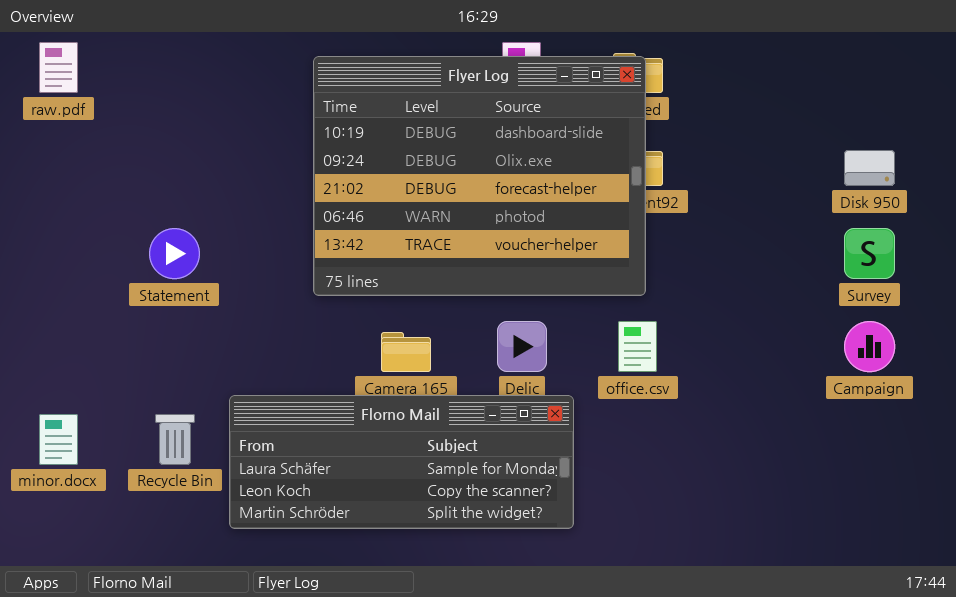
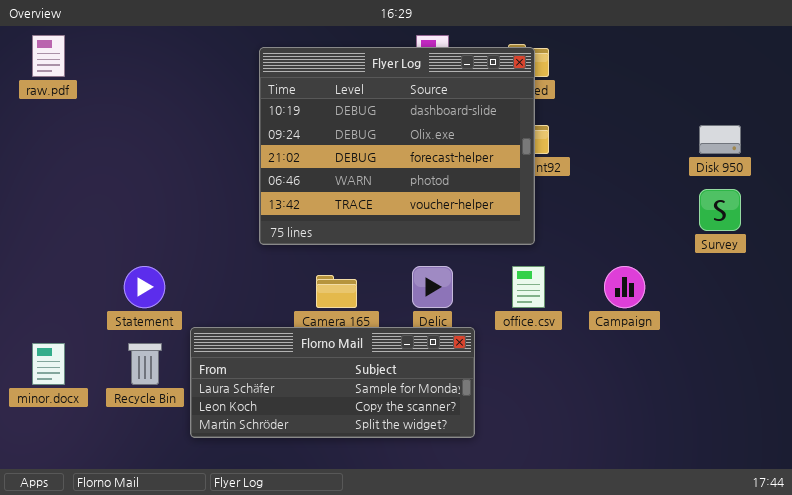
Statement: [149,228,200,279] -> [124,266,165,308], moved
Campaign: [844,321,895,372] -> [604,266,645,308], moved

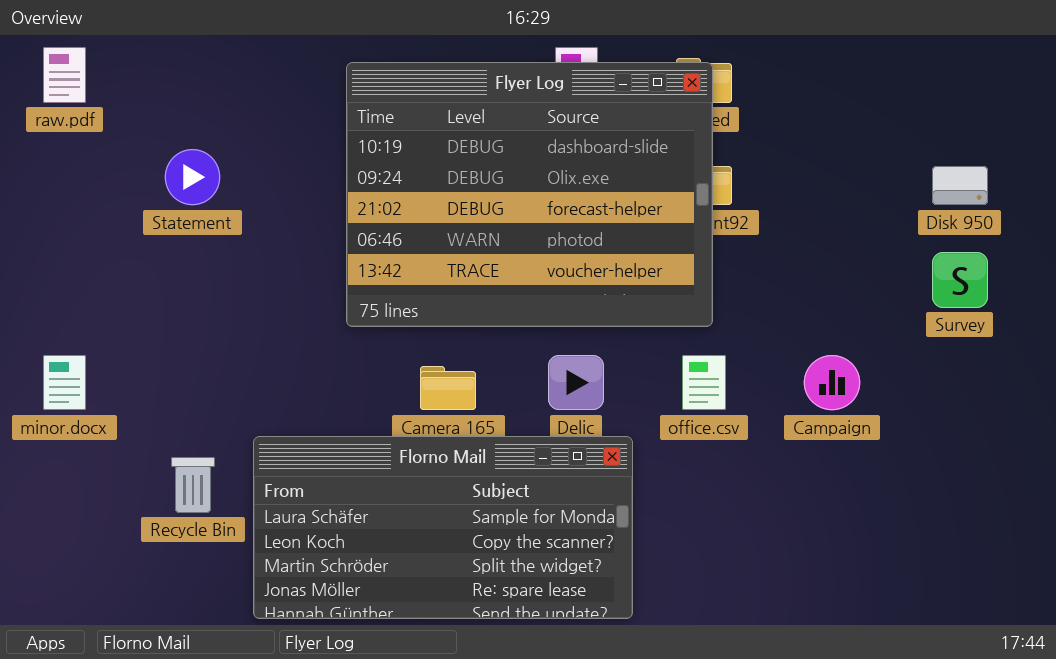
Statement: [124,266,165,308] -> [165,149,220,205], moved
Florno Mail: [190,327,475,438] -> [253,436,633,619], resized
minor.docx: [32,343,65,385] -> [43,355,86,410], moved

